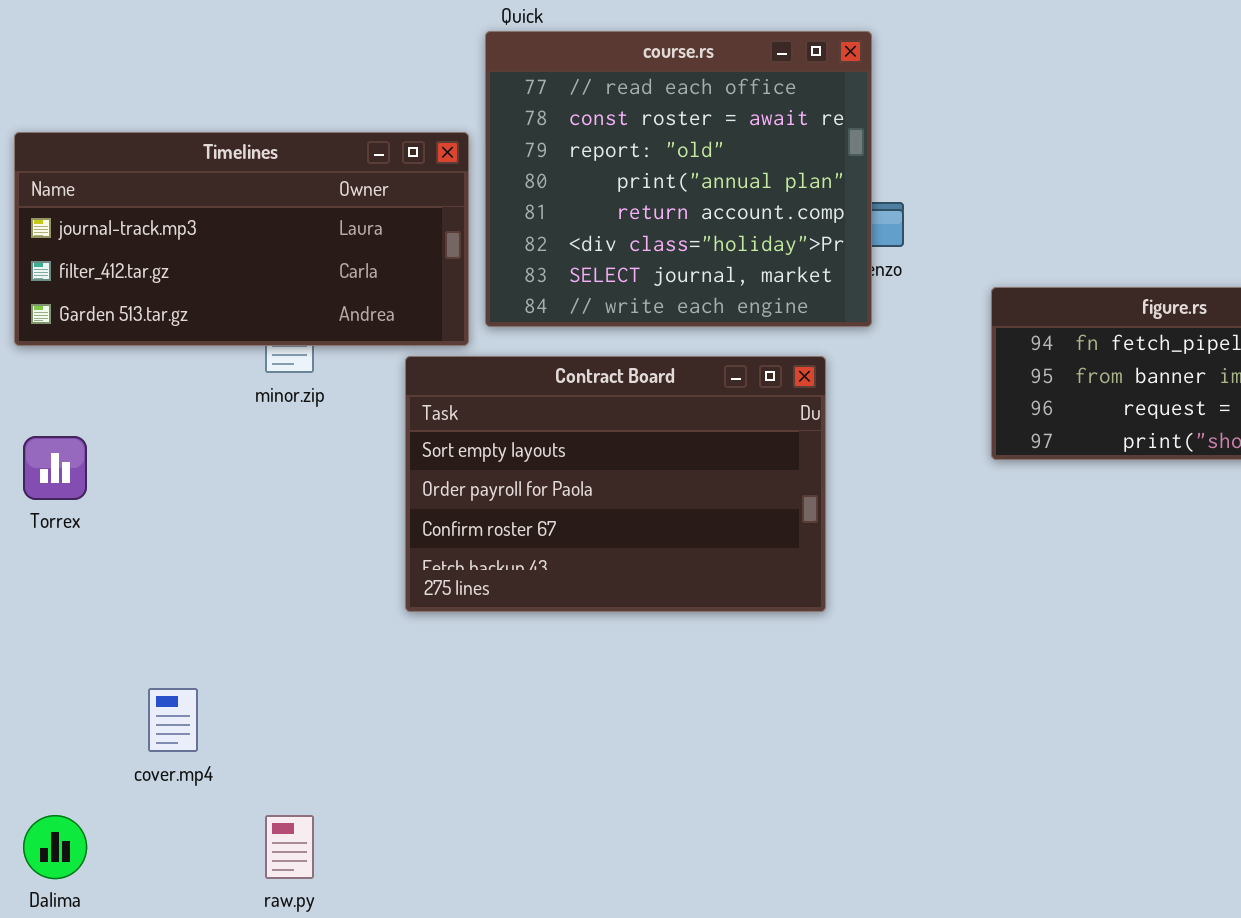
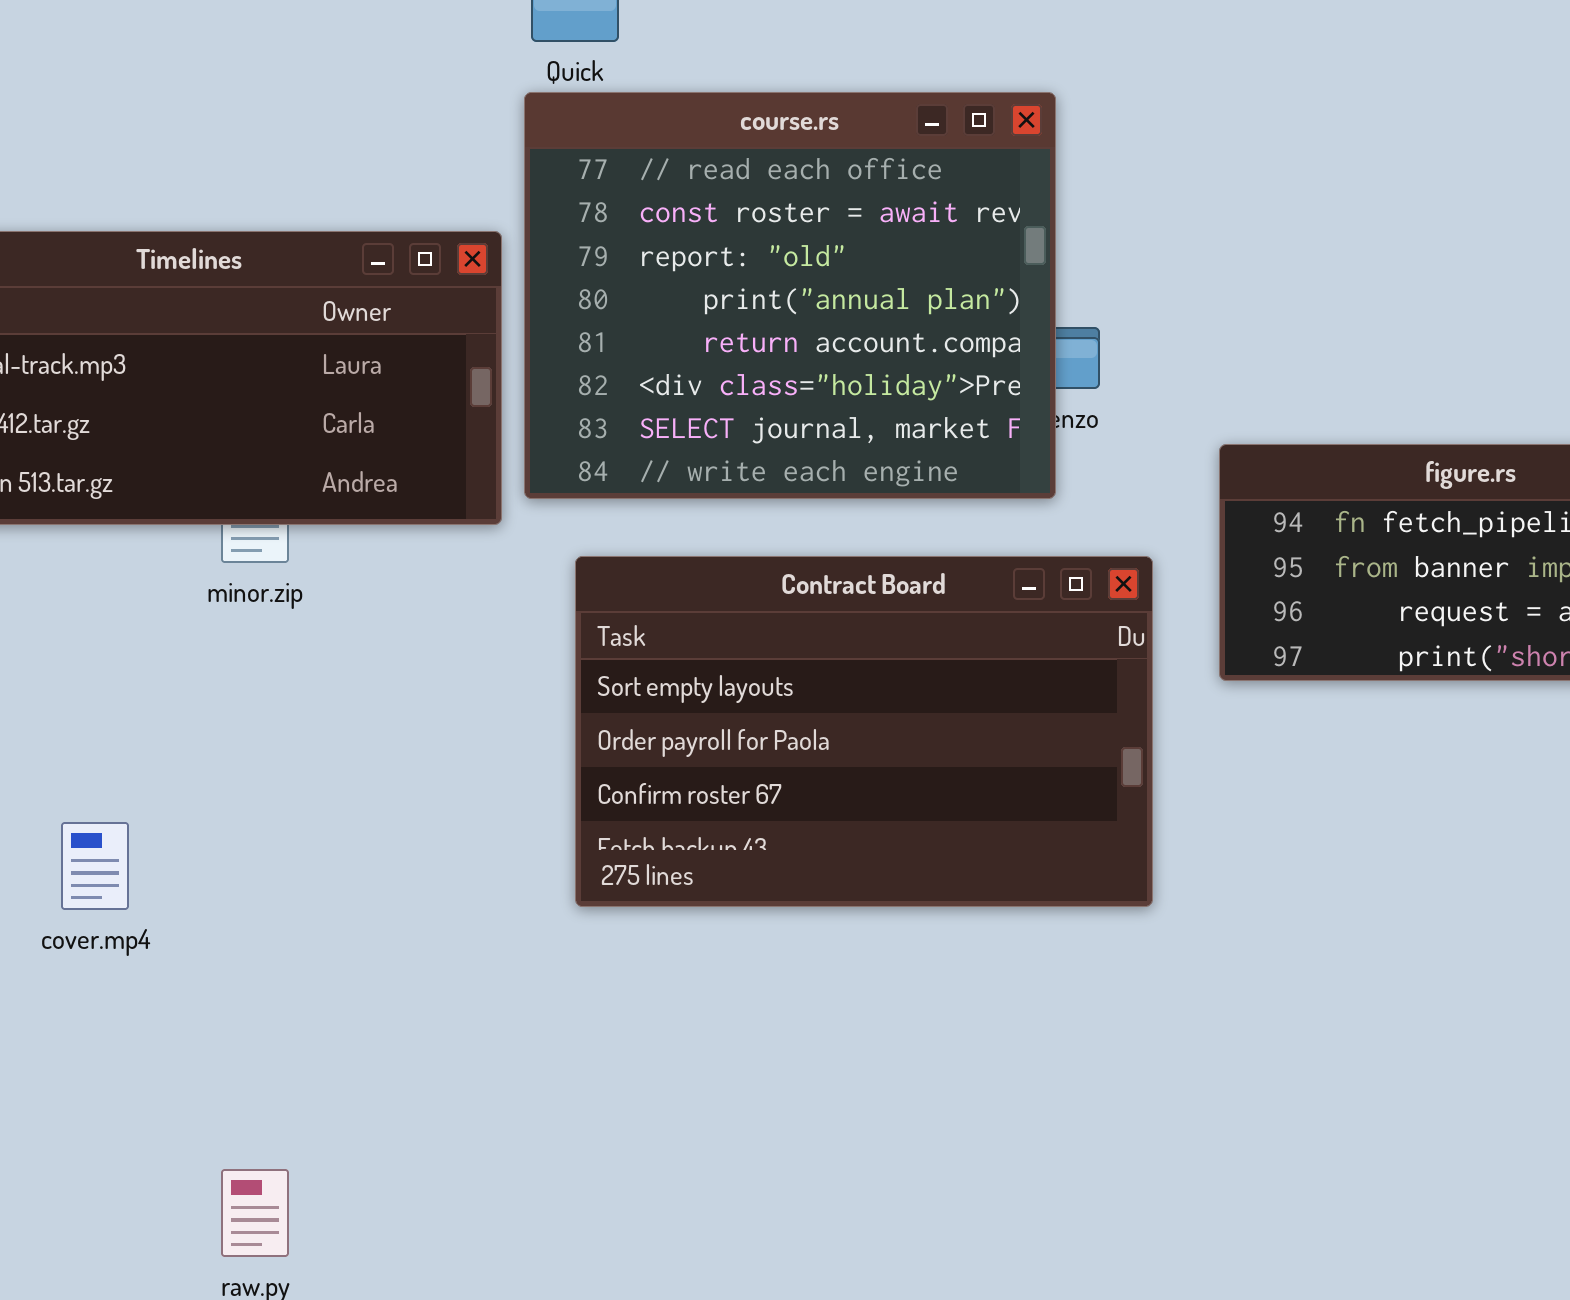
Contract Board: [405,356,826,612] -> [575,556,1153,907], moved
cover.mp4: [148,688,198,752] -> [61,822,129,910], moved

